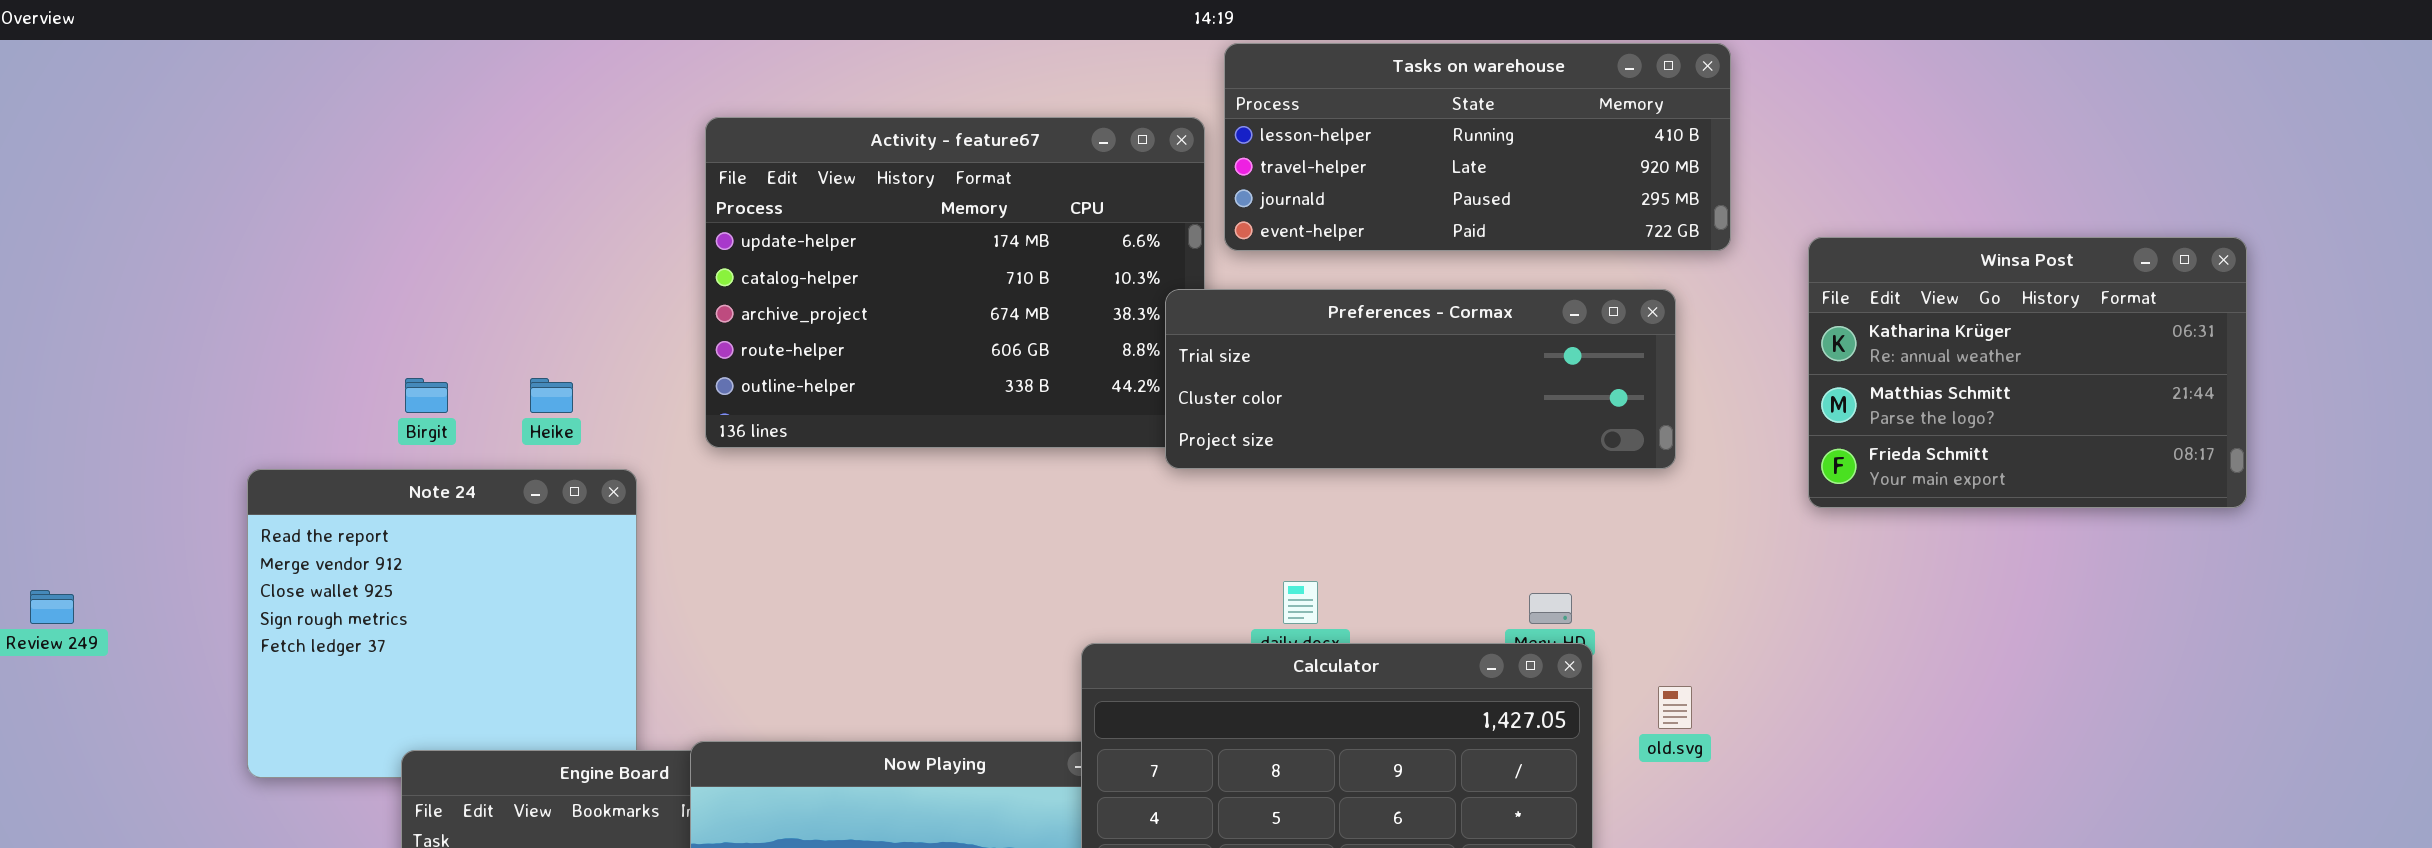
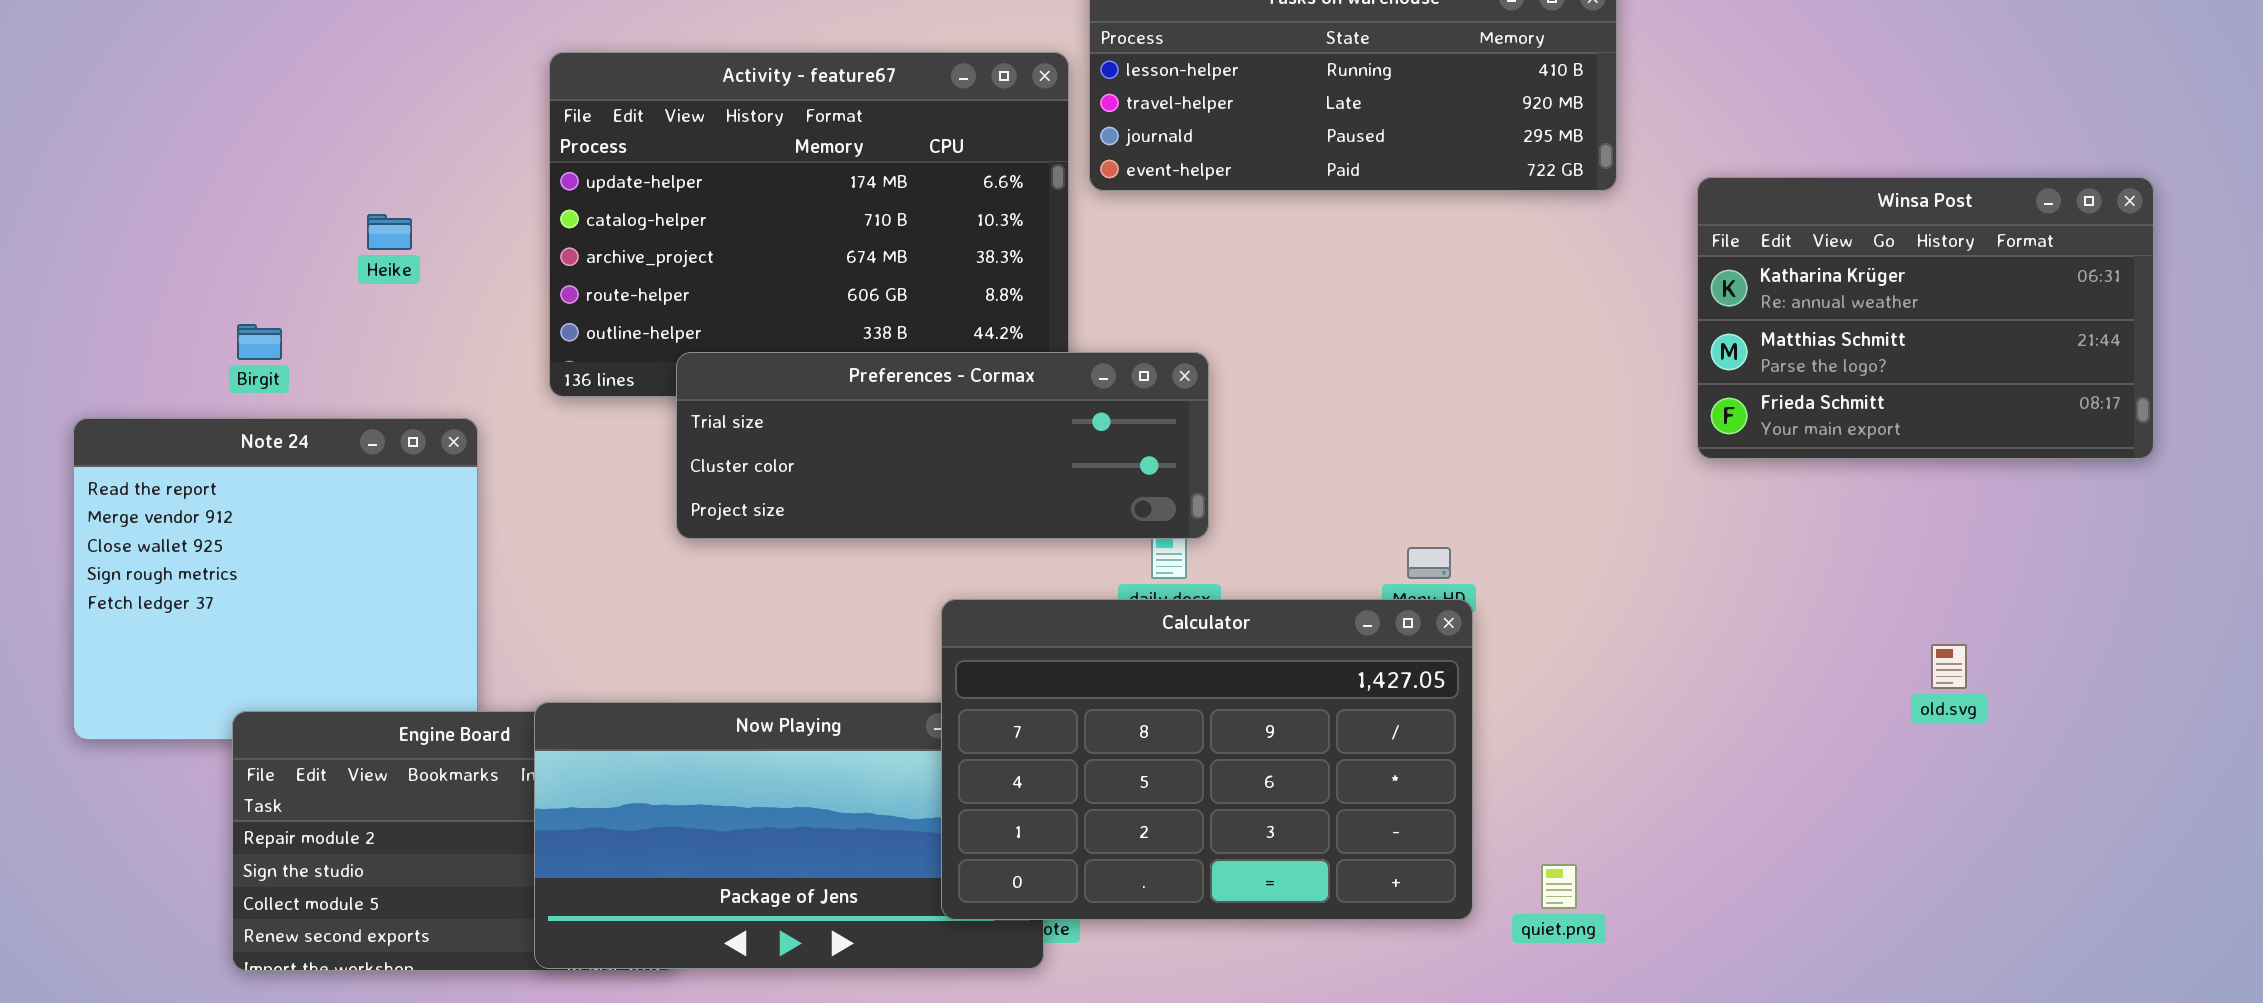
Preferences - Cormax: [1165,289,1676,469] -> [676,352,1209,539], moved
Heike: [530,378,573,413] -> [367,214,412,250], moved
old.svg: [1658,686,1692,729] -> [1931,644,1967,689], moved

